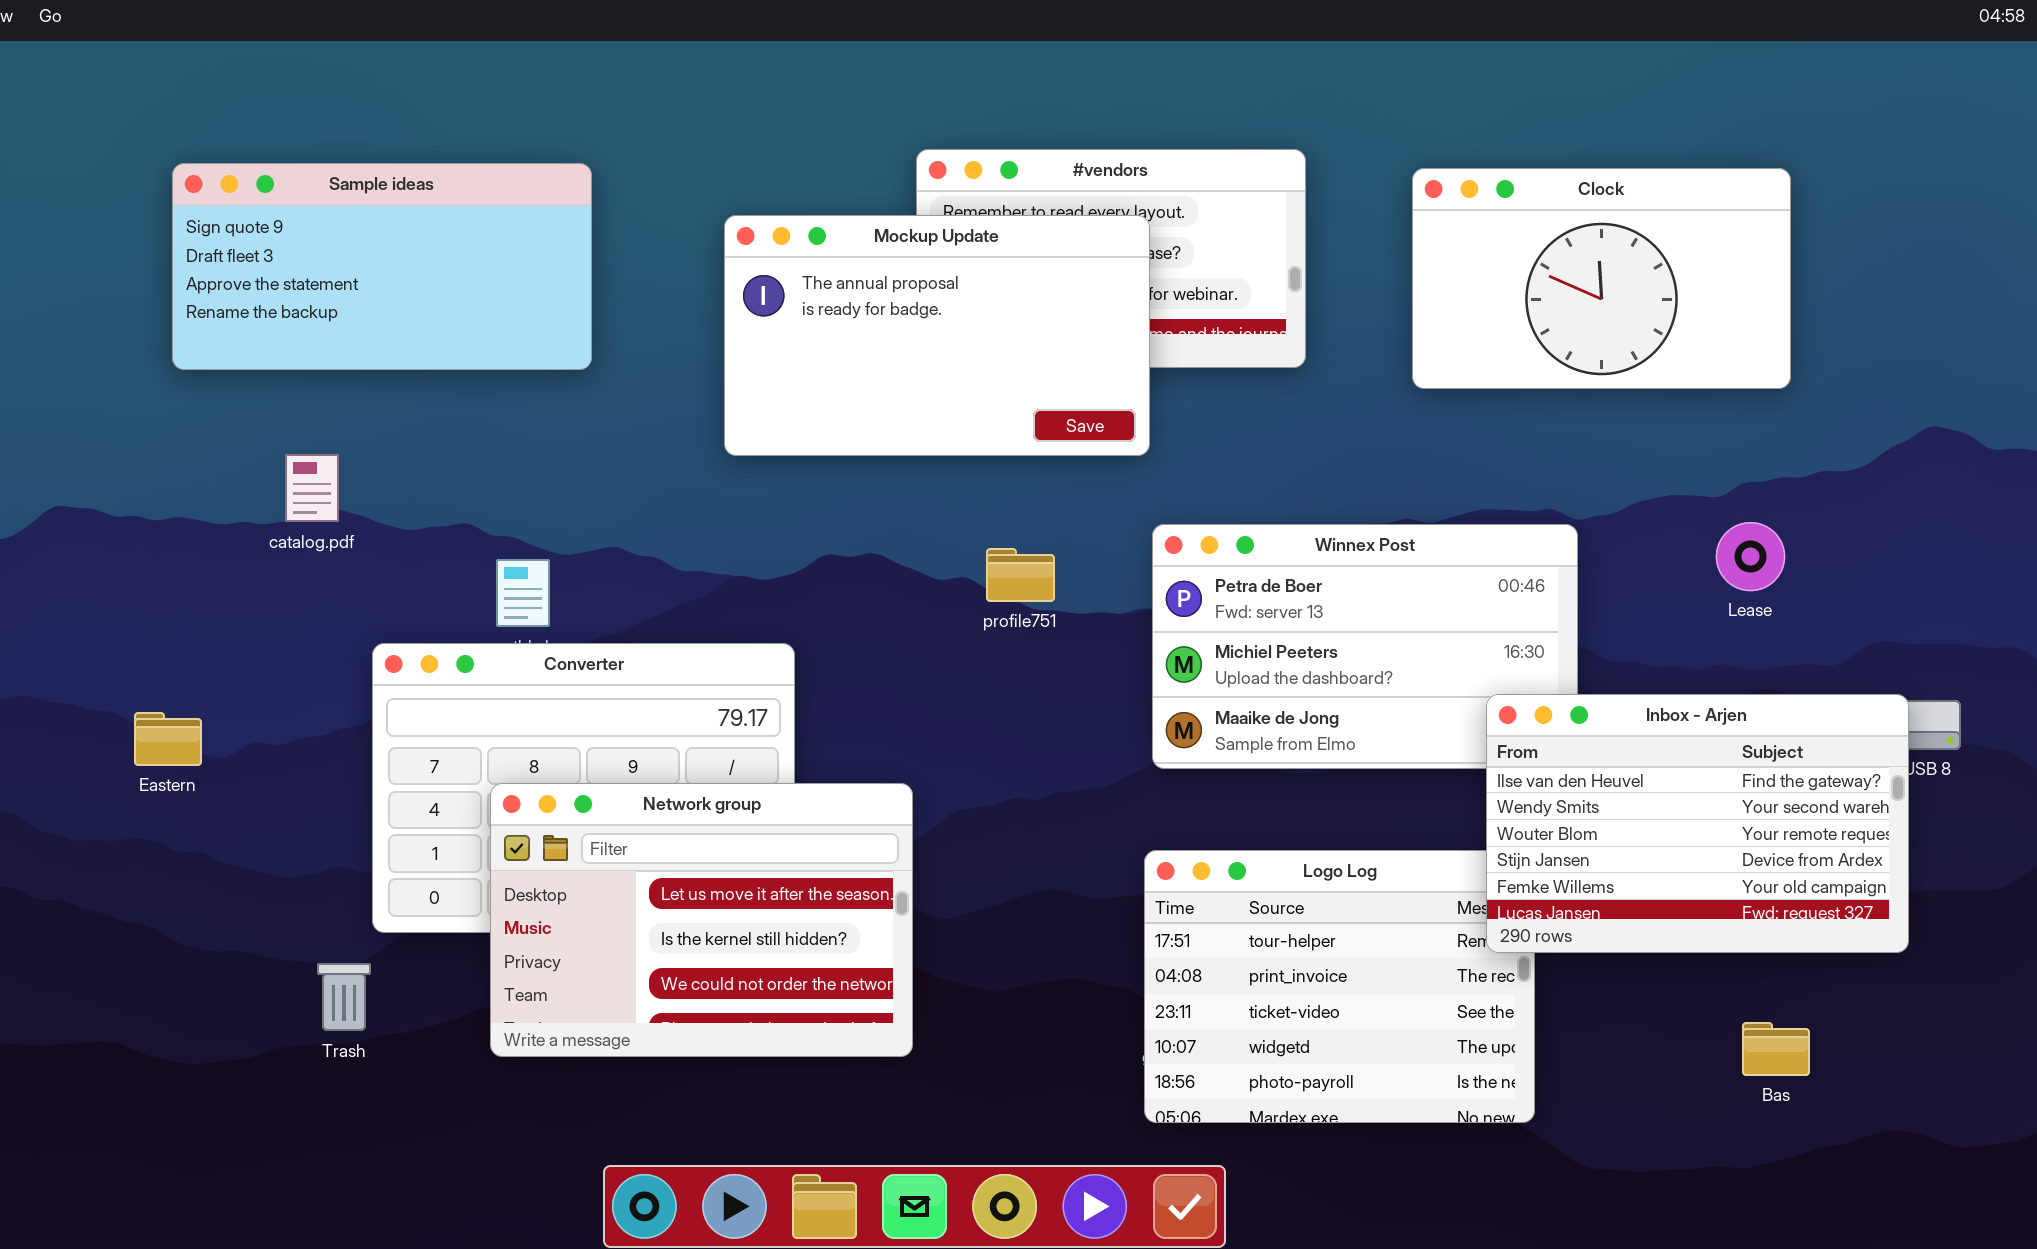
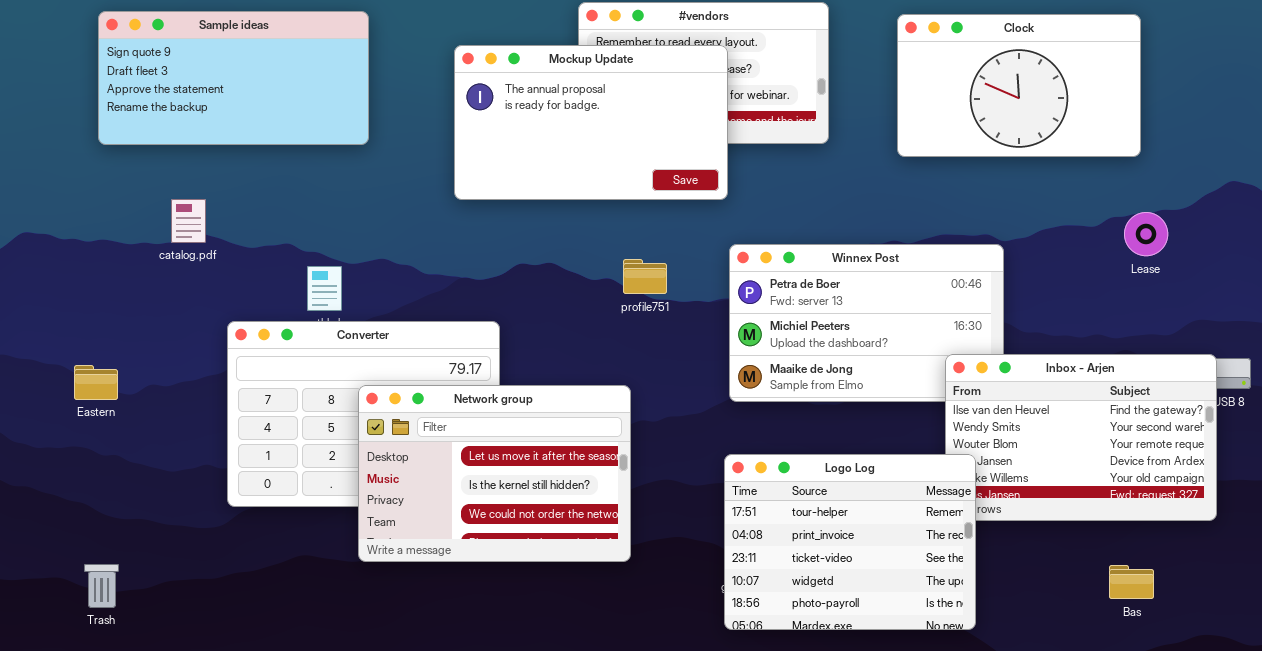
Lease: [1716,522,1785,591] -> [1124,212,1168,256], moved
Network group: [490,783,913,1057] -> [358,385,631,562], moved
Logo Log: [1144,850,1535,1123] -> [724,454,976,630], raised
Trash: [317,963,371,1031] -> [84,564,119,608], moved

